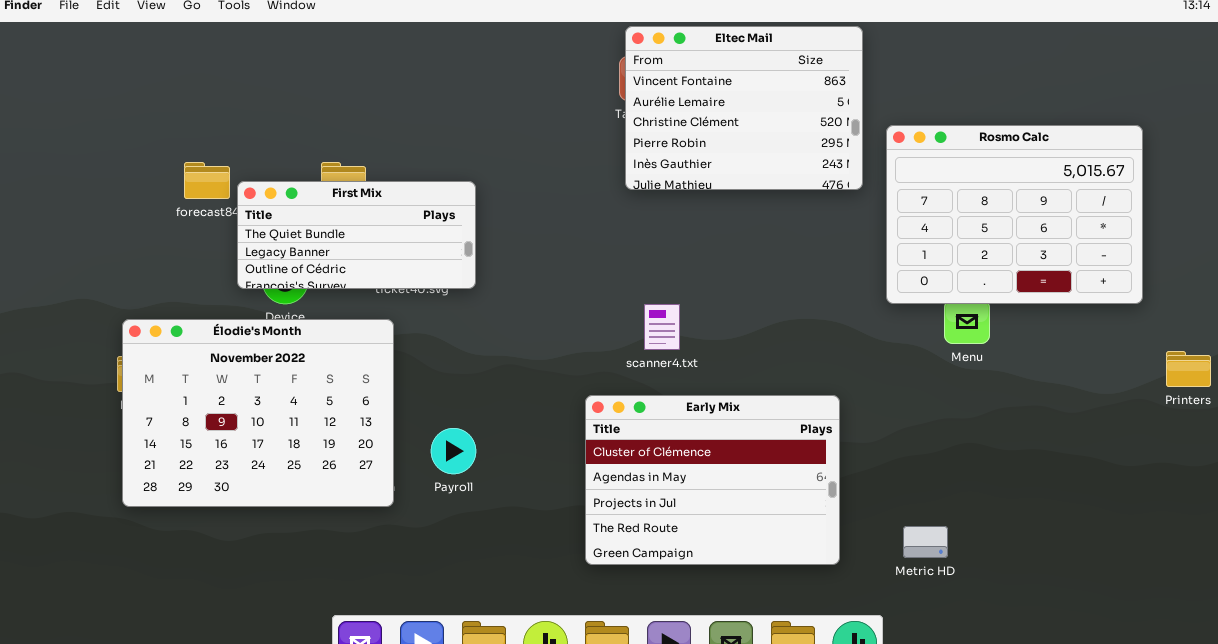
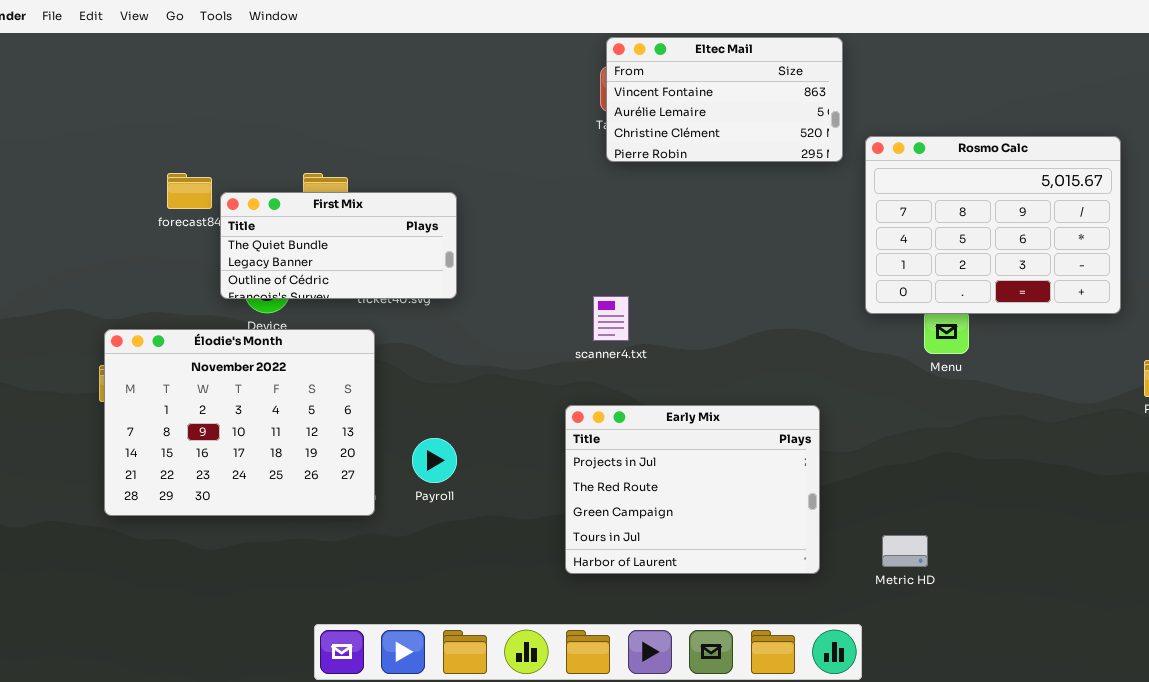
Eltec Mail: [625,26,863,190] -> [606,37,843,162], resized
scanner4.txt: [644,304,680,350] -> [593,296,629,341], moved
Early Mix: [585,395,840,565] -> [565,405,820,574], scrolled down 2 rows

